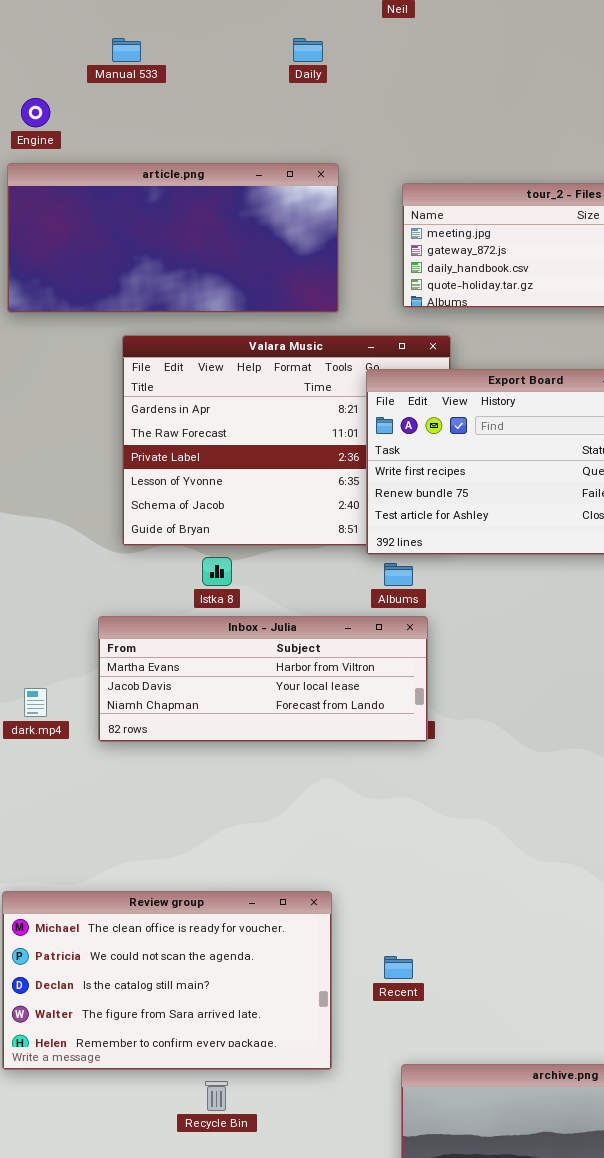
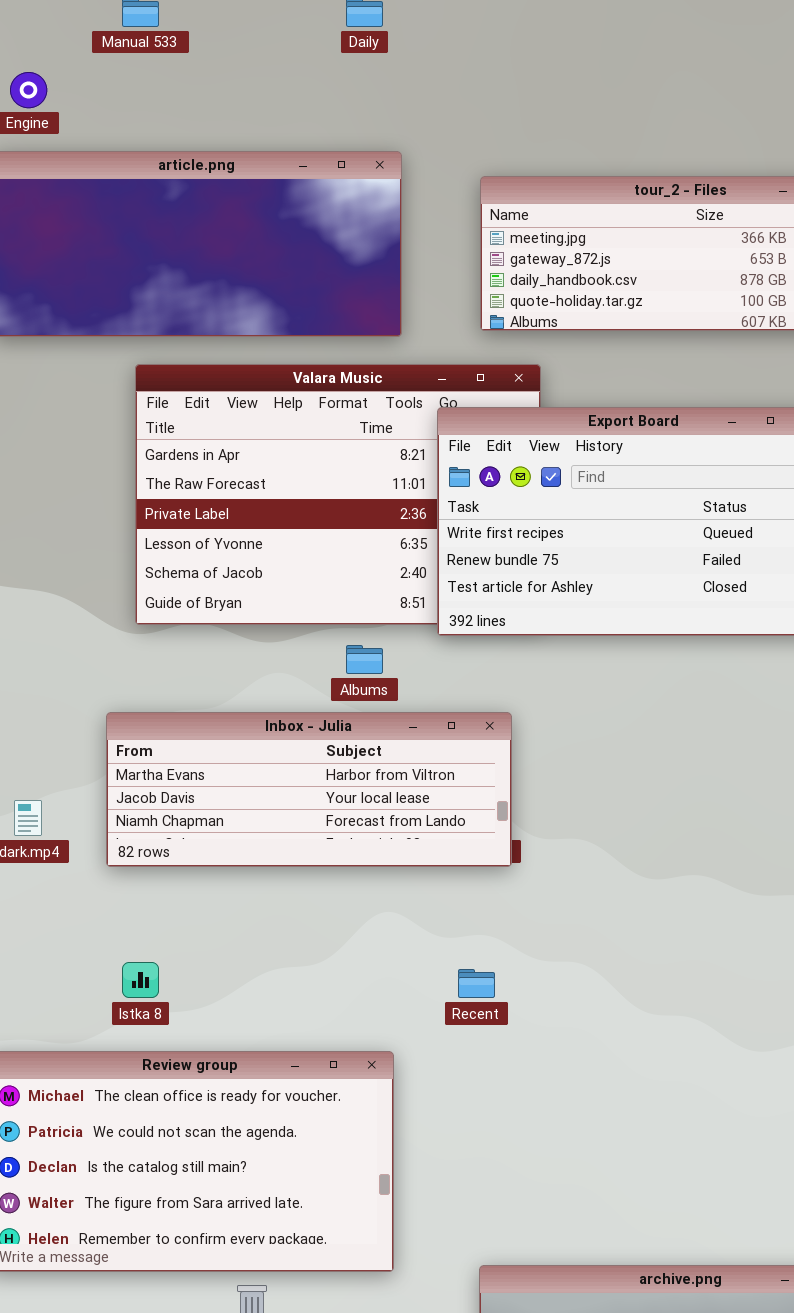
Istka 8: [202,557,232,586] -> [122,962,159,998], moved
Albums: [384,563,413,586] -> [346,645,383,674], moved
Recent: [384,956,413,979] -> [458,969,495,998], moved

